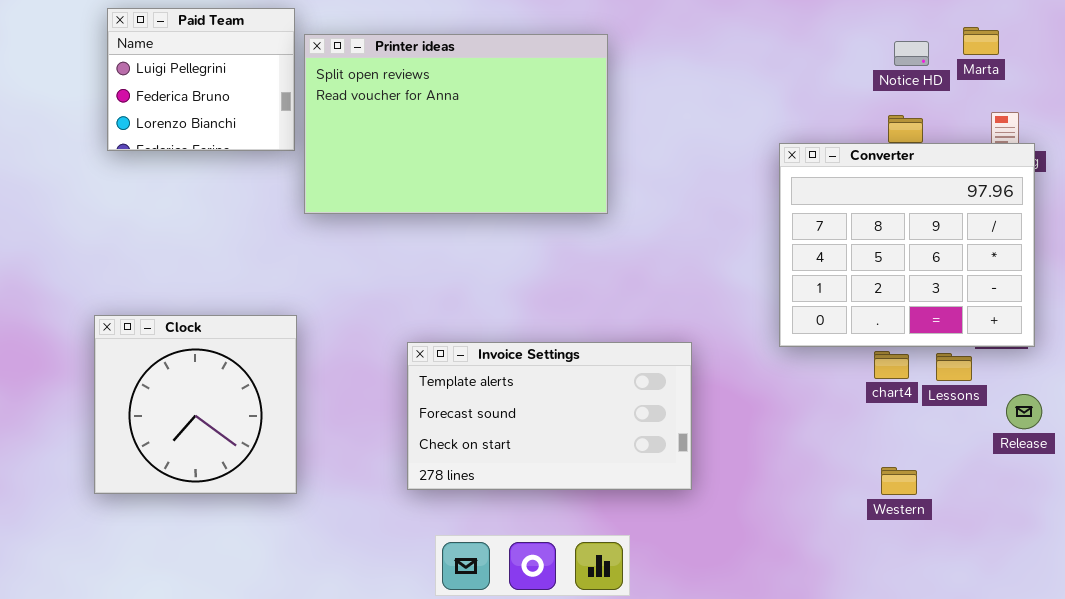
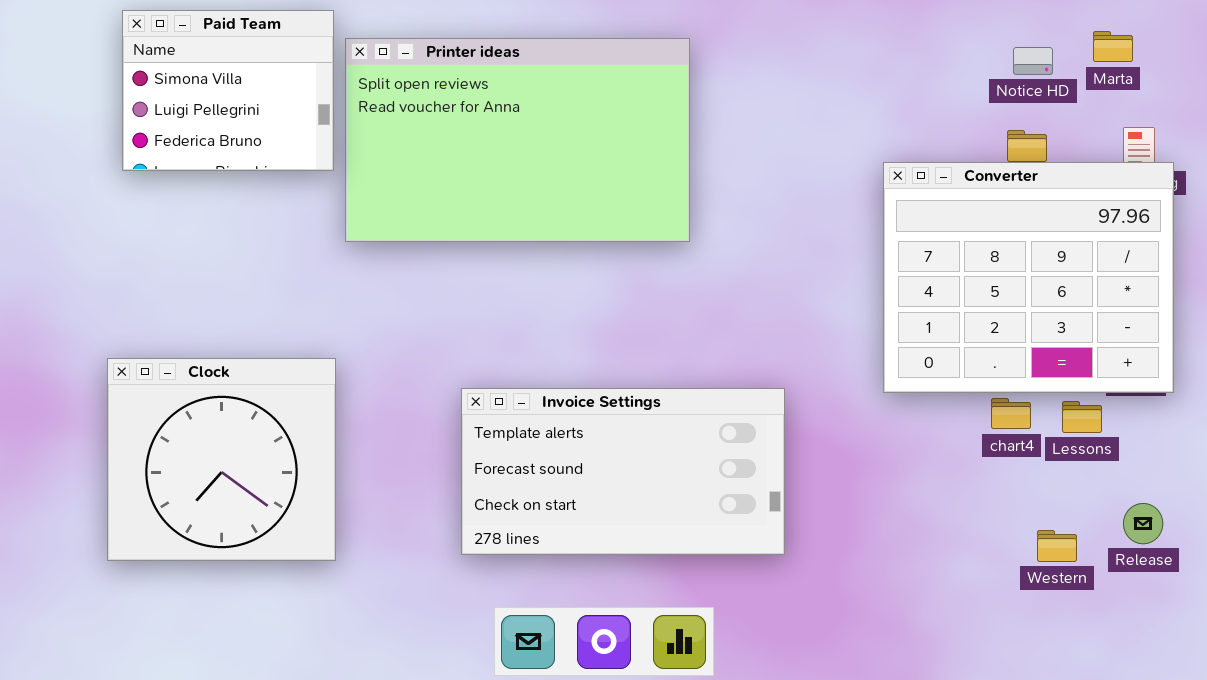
Paid Team: [107,8,295,151] -> [122,10,334,171], scrolled up 1 row
Release: [1006,394,1042,429] -> [1123,503,1163,544], moved
Western: [881,467,917,495] -> [1037,530,1077,562], moved

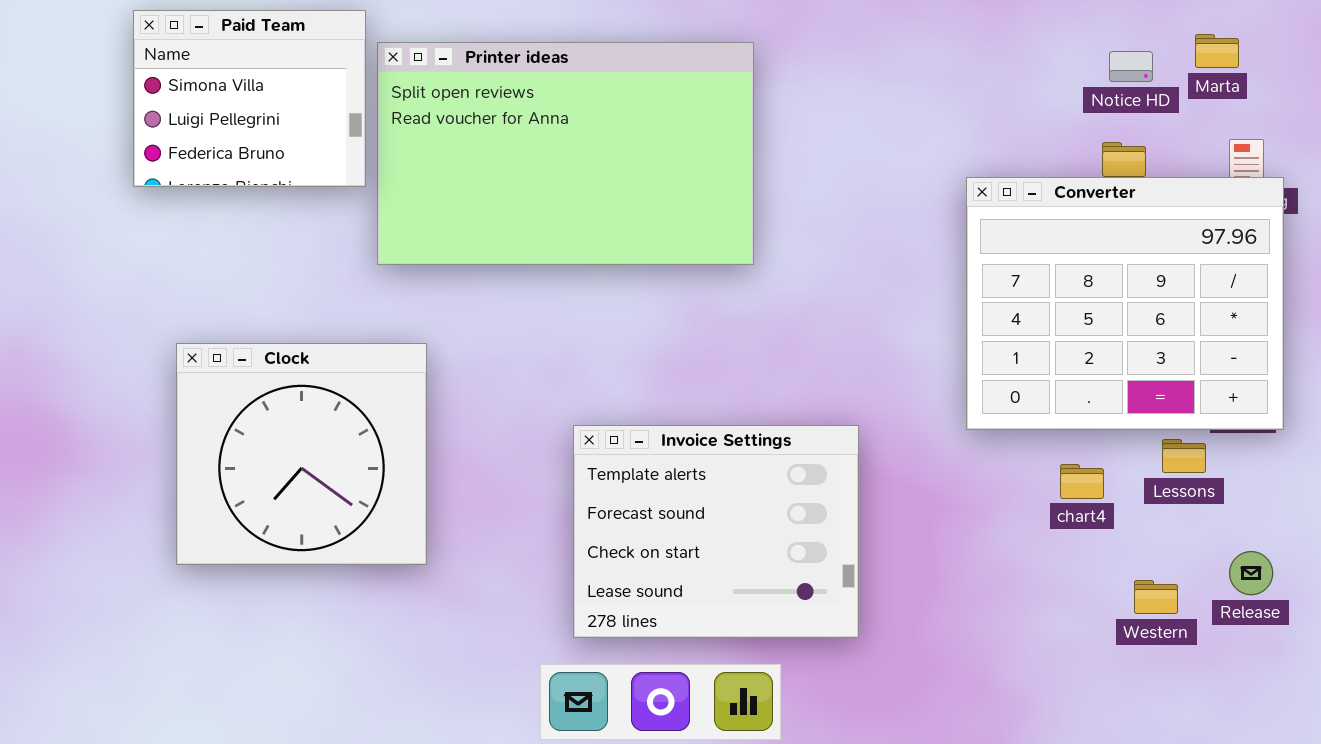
Clock: [107,358,336,561] -> [176,343,427,565], moved
Invoice Settings: [461,388,785,555] -> [573,425,859,638], resized
chart4: [991,398,1031,429] -> [1060,464,1104,499], moved

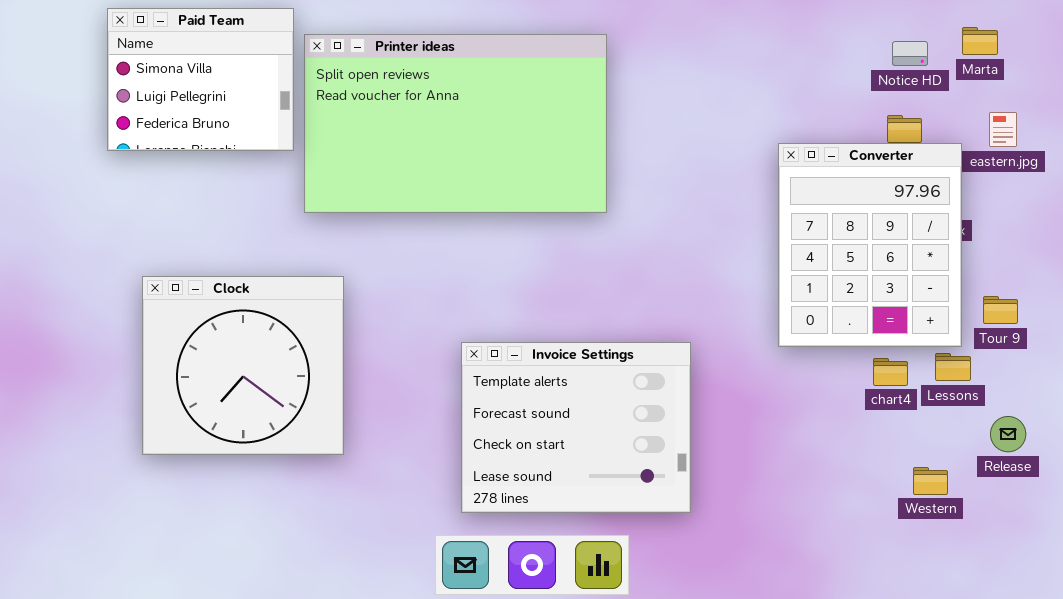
Converter: [966,177,1284,430] -> [778,143,962,347], resized
chart4: [1060,464,1104,499] -> [873,358,908,386], moved
Release: [1229,551,1273,595] -> [990,416,1026,452], moved

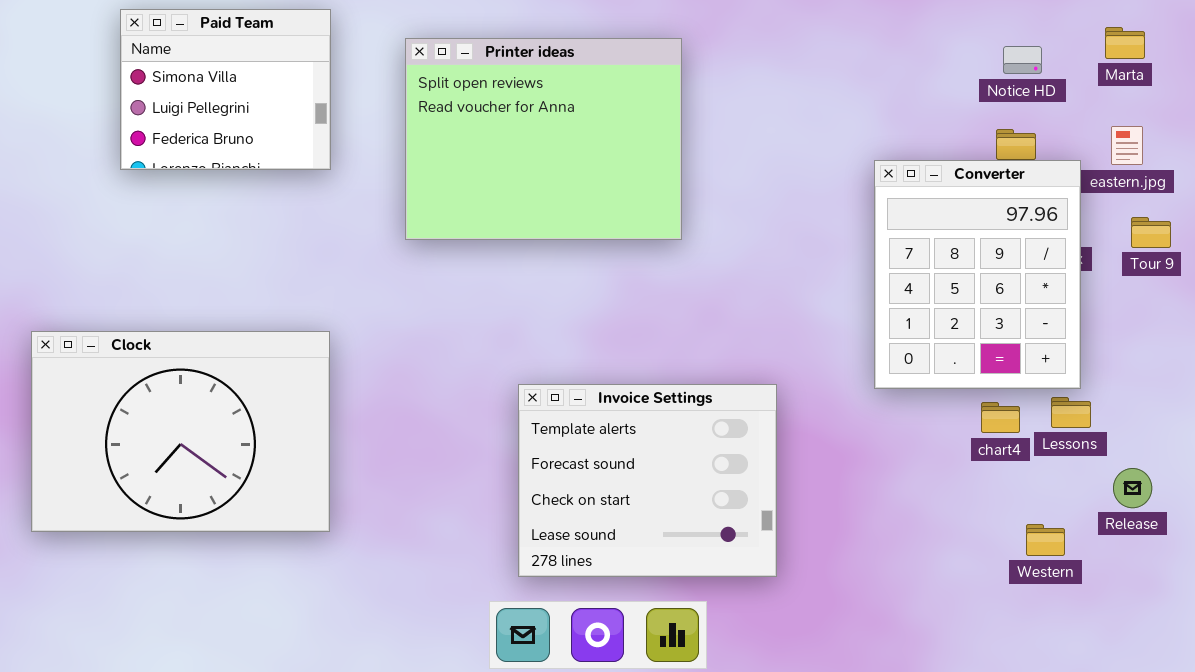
Marta: [962,27,998,55] -> [1105,27,1145,59], moved
Printer ideas: [304,34,607,213] -> [405,38,682,240], resized
Clock: [142,276,344,455] -> [31,331,330,532], moved, resized
Tour 9: [983,296,1018,324] -> [1131,217,1171,248], moved

